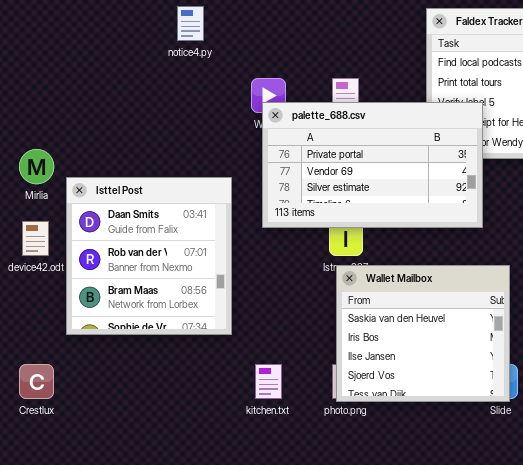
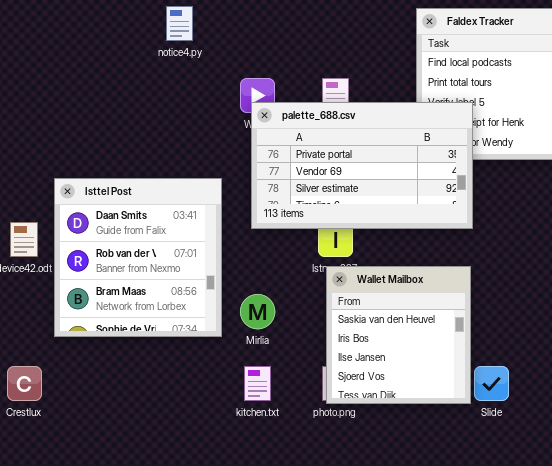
Mirlia: [19,149,54,184] -> [240,294,275,329], moved
Wallet Mailbox: [336,265,510,402] -> [326,266,471,404], resized

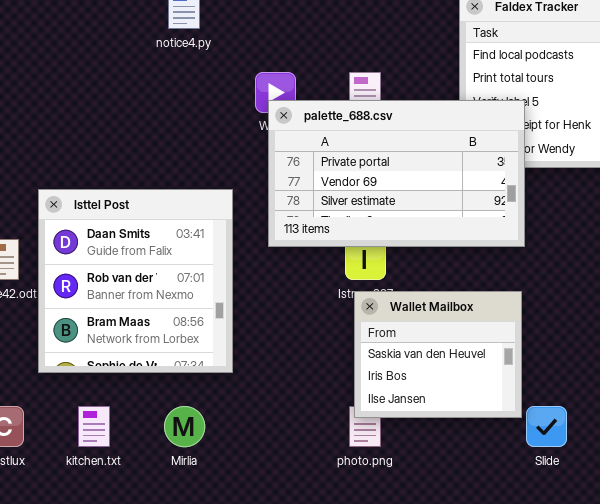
Wallet Mailbox: [326,266,471,404] -> [354,291,522,418], resized
Mirlia: [240,294,275,329] -> [164,406,205,447], moved
kitchen.txt: [244,366,271,401] -> [78,406,110,447], moved

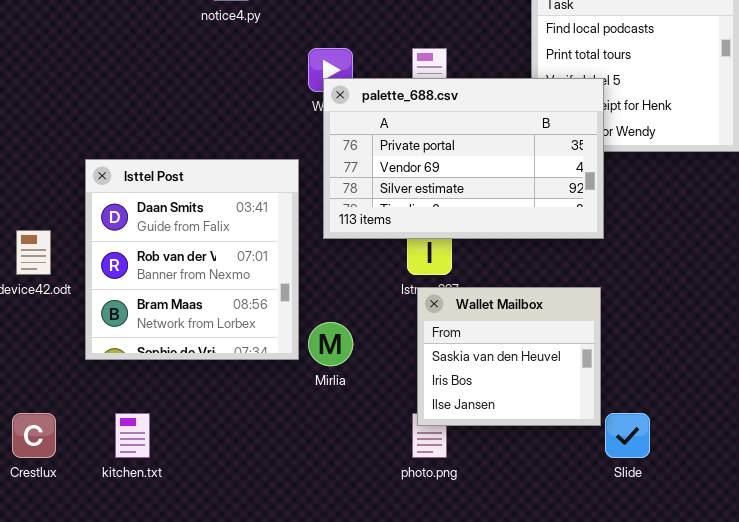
Isttel Post: [38,189,233,373] -> [85,159,299,360], moved
Mirlia: [164,406,205,447] -> [308,322,353,366], moved

